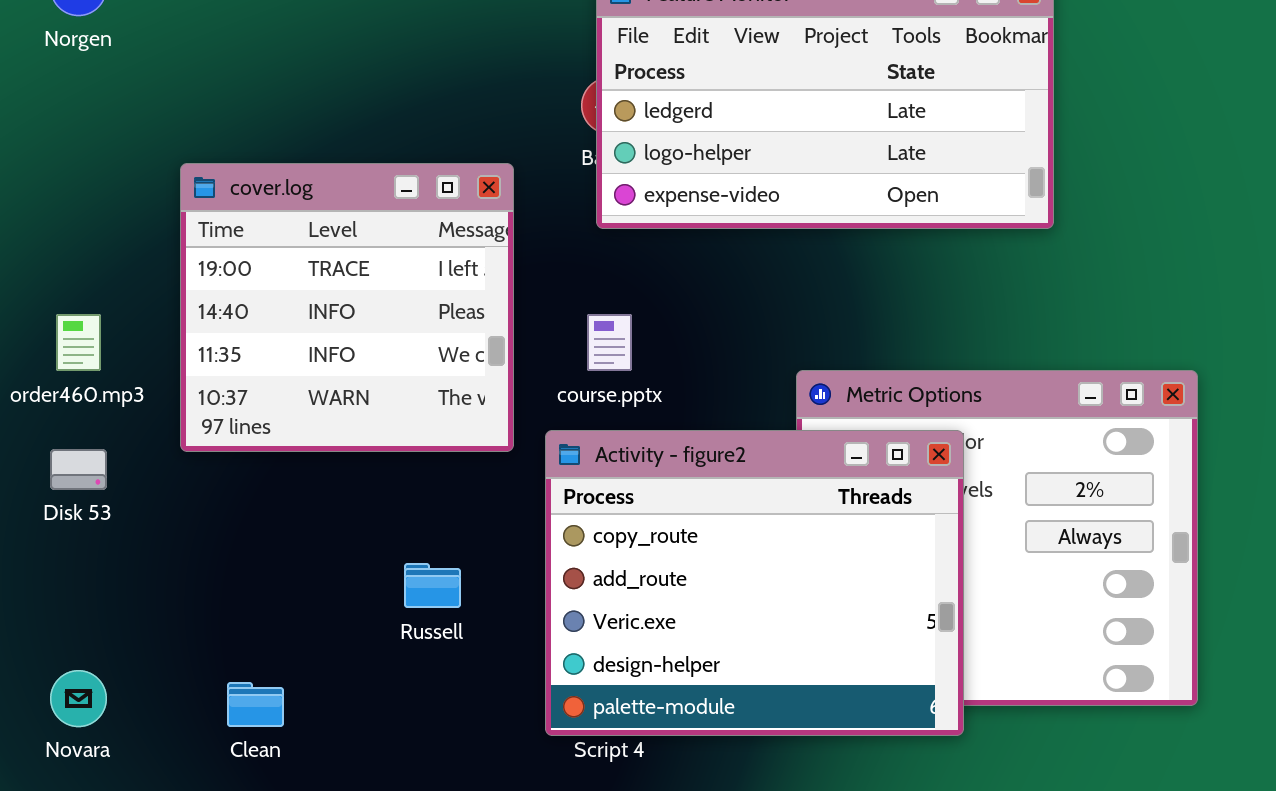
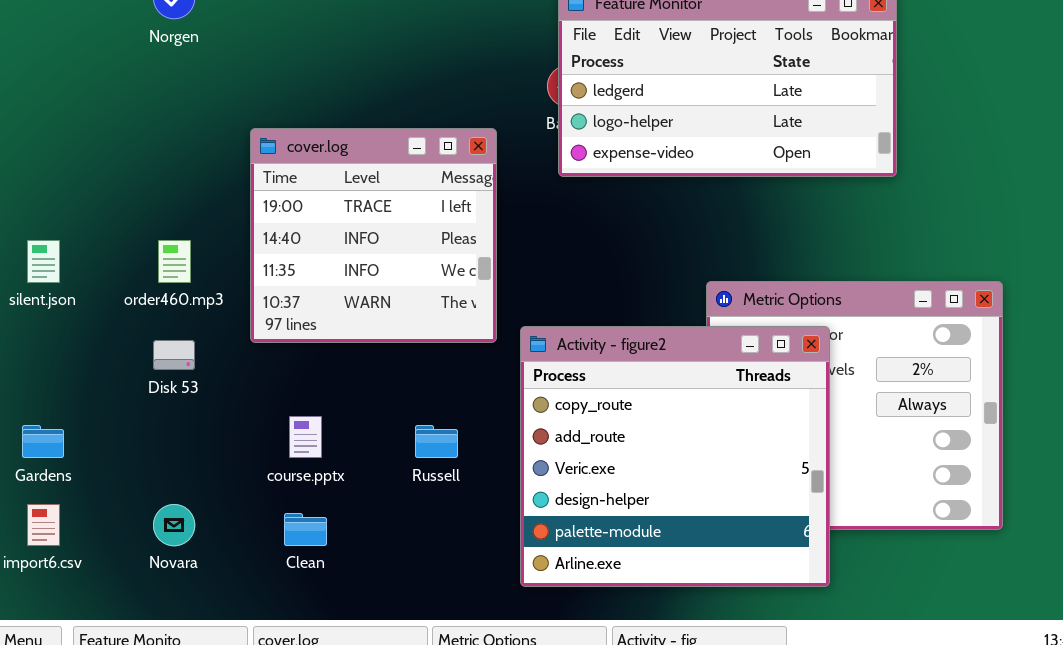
course.pptx: [587,314,632,371] -> [289,416,322,458], moved
Activity - figure2: [545,430,964,736] -> [520,326,830,587], resized

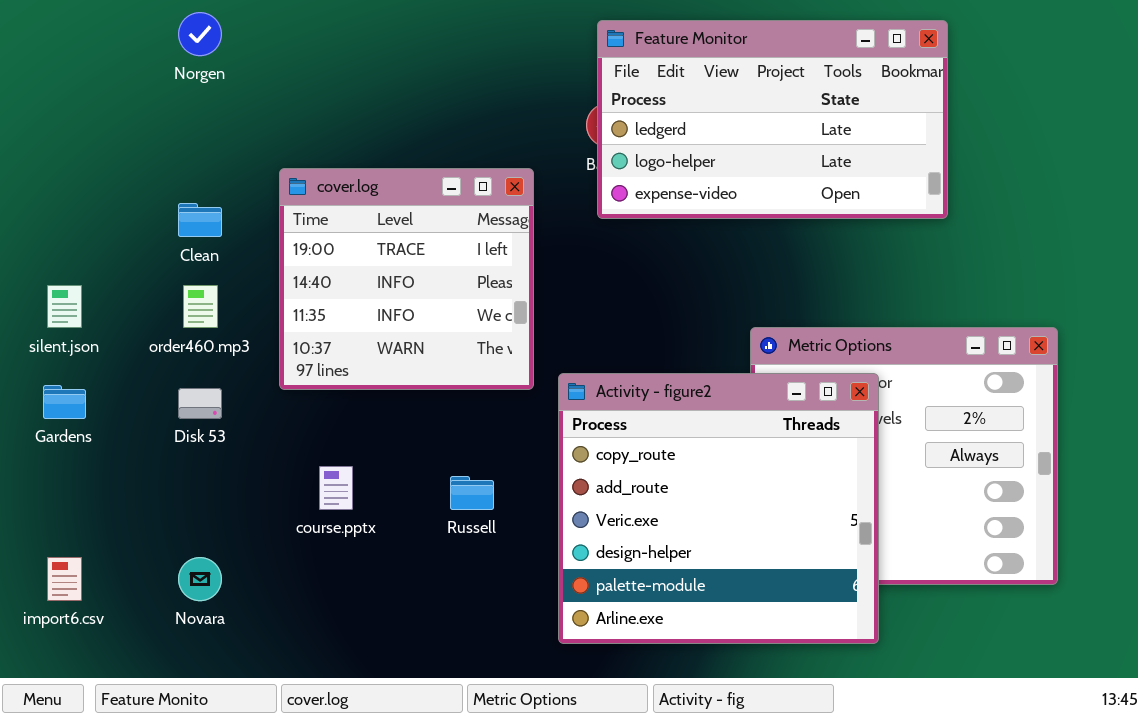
Gardens: [22,425,64,458] -> [43,385,86,419], moved
Clean: [284,513,327,546] -> [178,203,222,237], moved

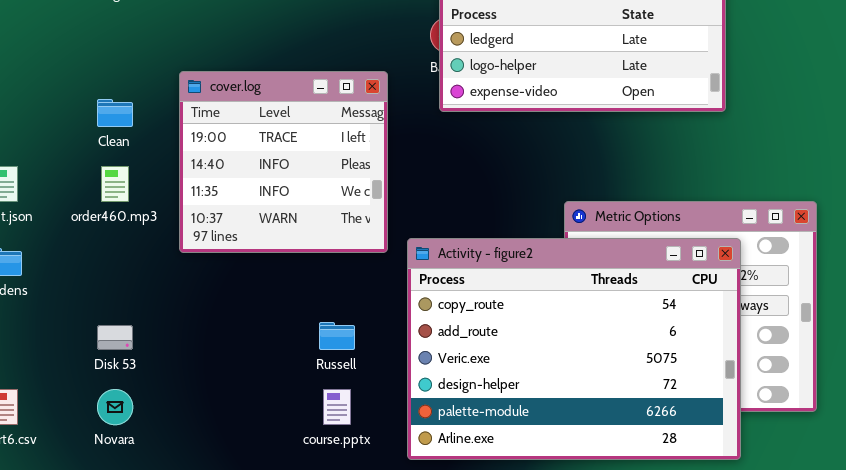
Activity - figure2: [558,373,879,644] -> [407,238,741,460], resized
Disk 53: [178,388,222,419] -> [97,325,133,350], moved
course.pptx: [319,466,353,510] -> [323,389,351,425], moved

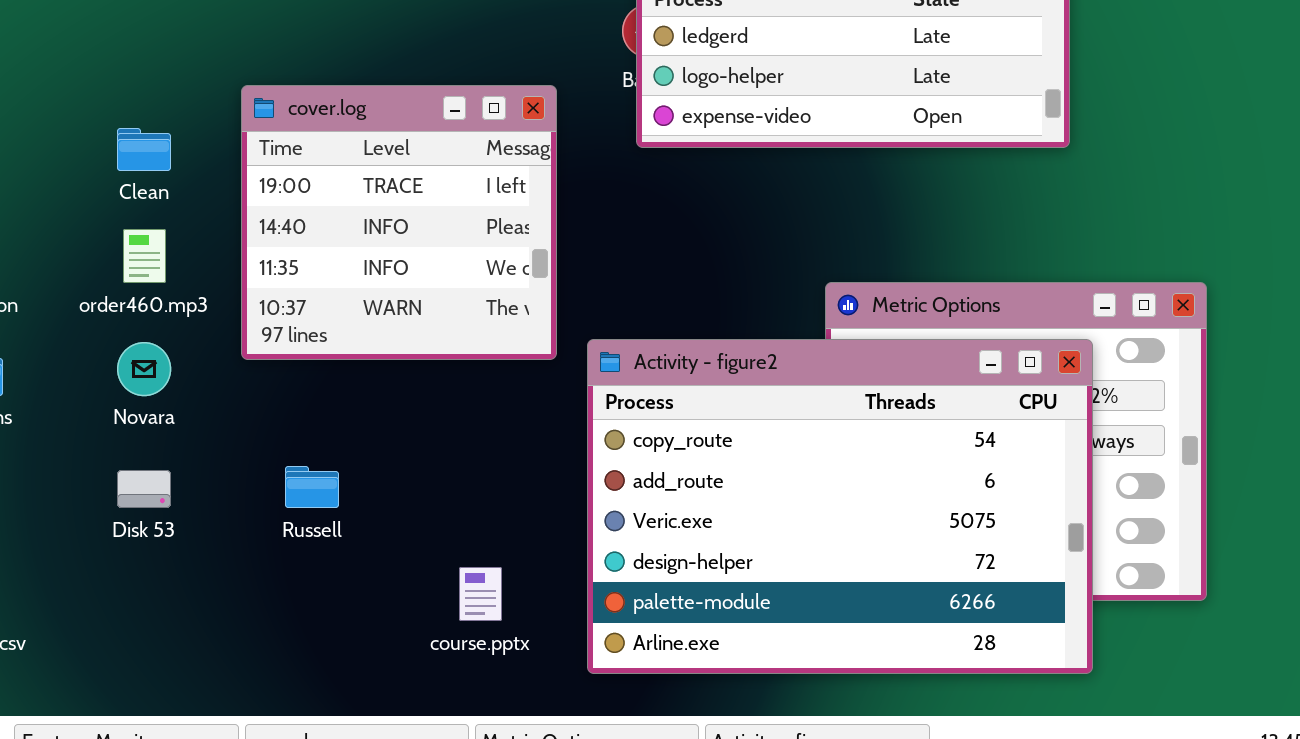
Russell: [319,322,355,350] -> [285,466,339,508], moved
Novara: [97,389,133,425] -> [117,342,171,396], moved

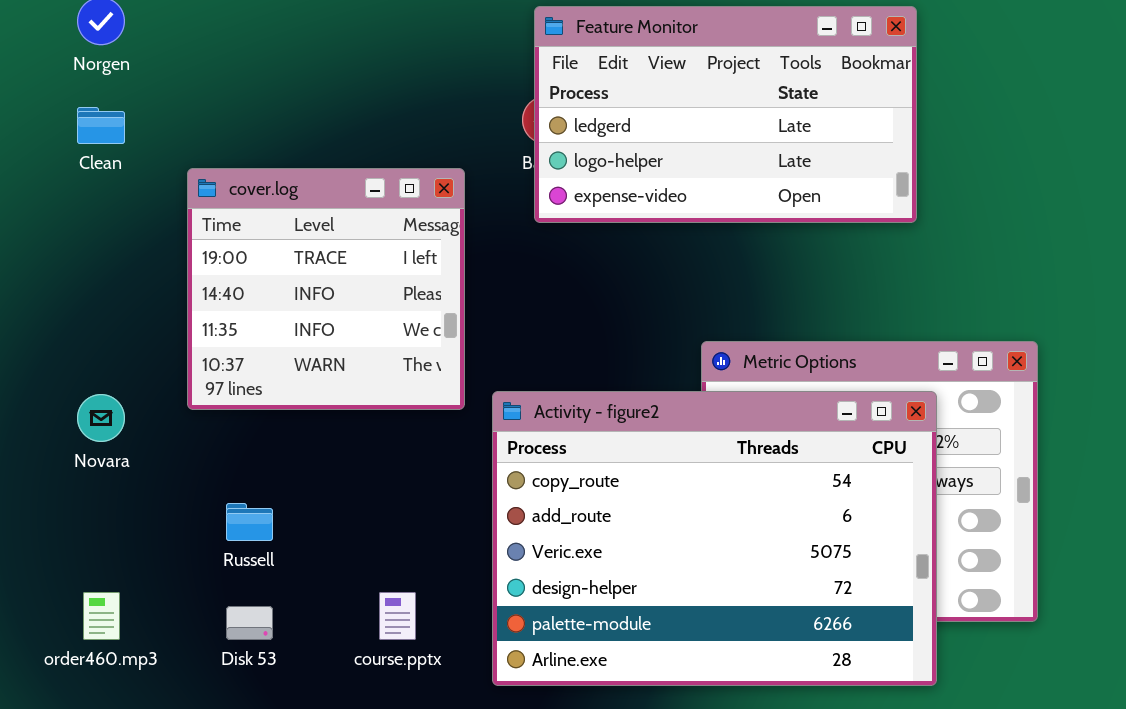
Clean: [117,128,171,171] -> [77,107,125,144], moved
order460.mp3: [123,229,166,283] -> [83,592,120,640], moved
Disk 53: [117,470,171,508] -> [226,606,273,640], moved

